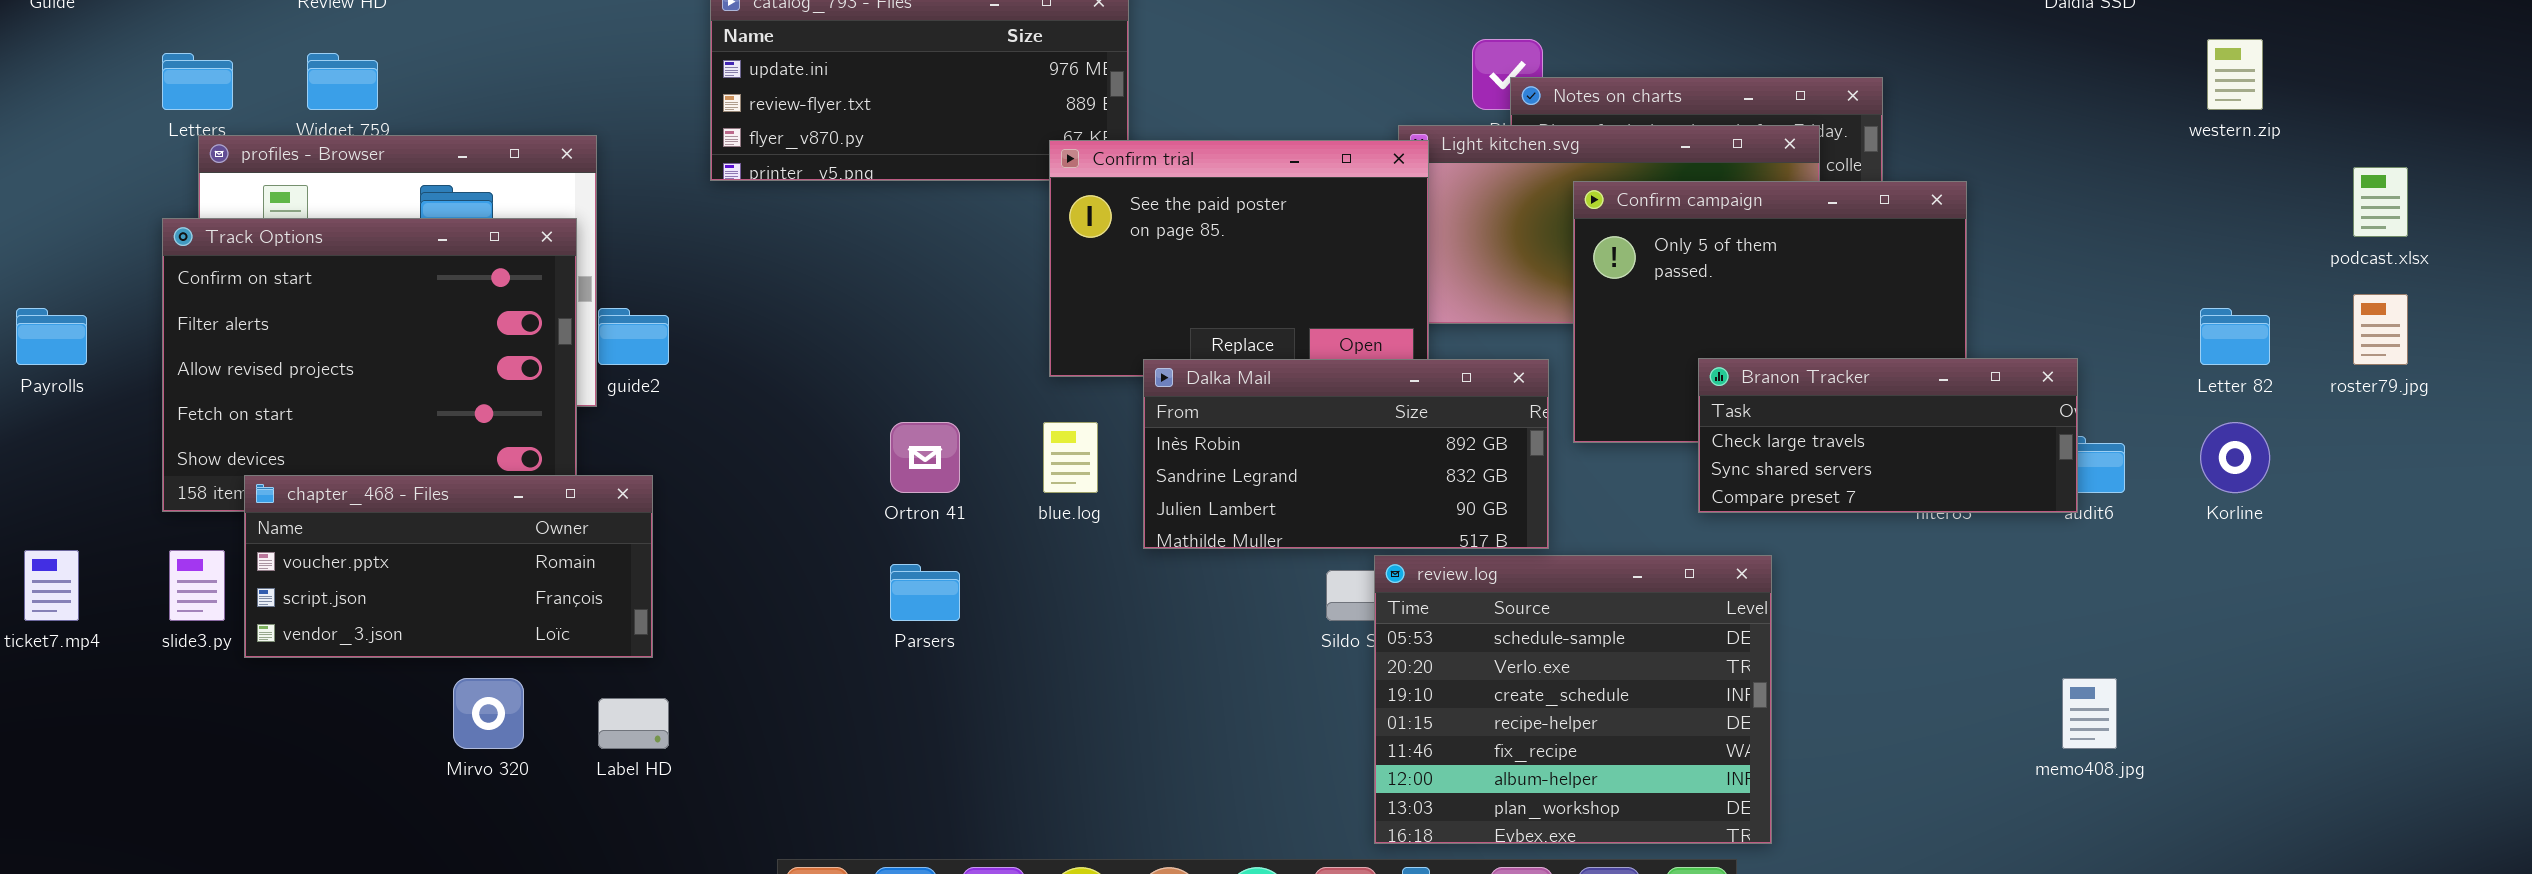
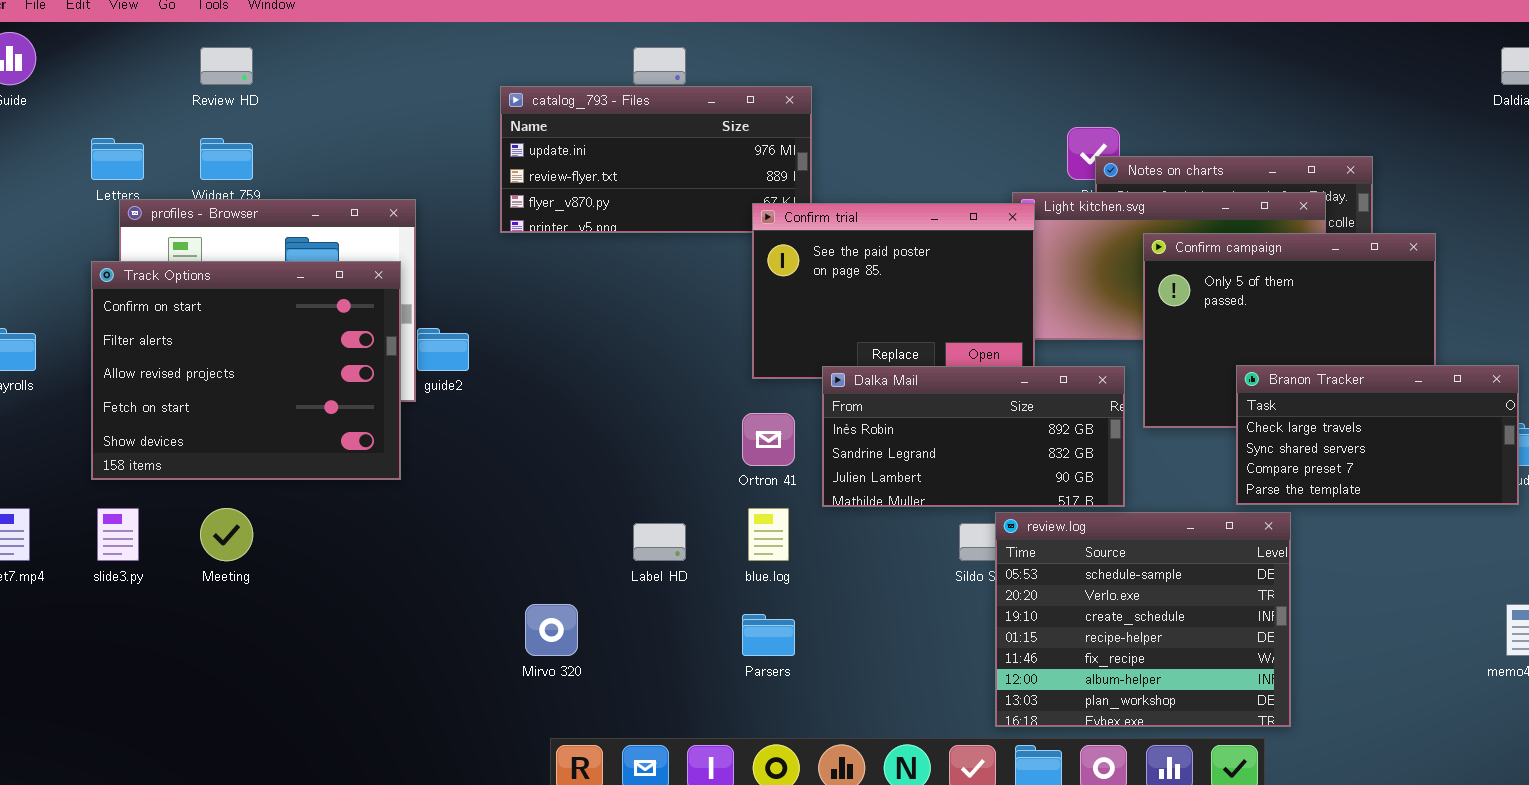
Branon Tracker: [1698,358,2078,513] -> [1236,365,1519,505], resized
Ortron 41: [890,422,960,493] -> [742,413,795,466], moved
blue.log: [1043,422,1098,493] -> [748,508,789,561], moved
chapter_468 - Files: [244,475,653,658] -> none, closed
Parsers: [890,564,960,621] -> [742,614,795,656], moved
Mirvo 320: [453,678,524,749] -> [525,604,578,656], moved
Label HD: [598,698,669,749] -> [633,523,686,561], moved

